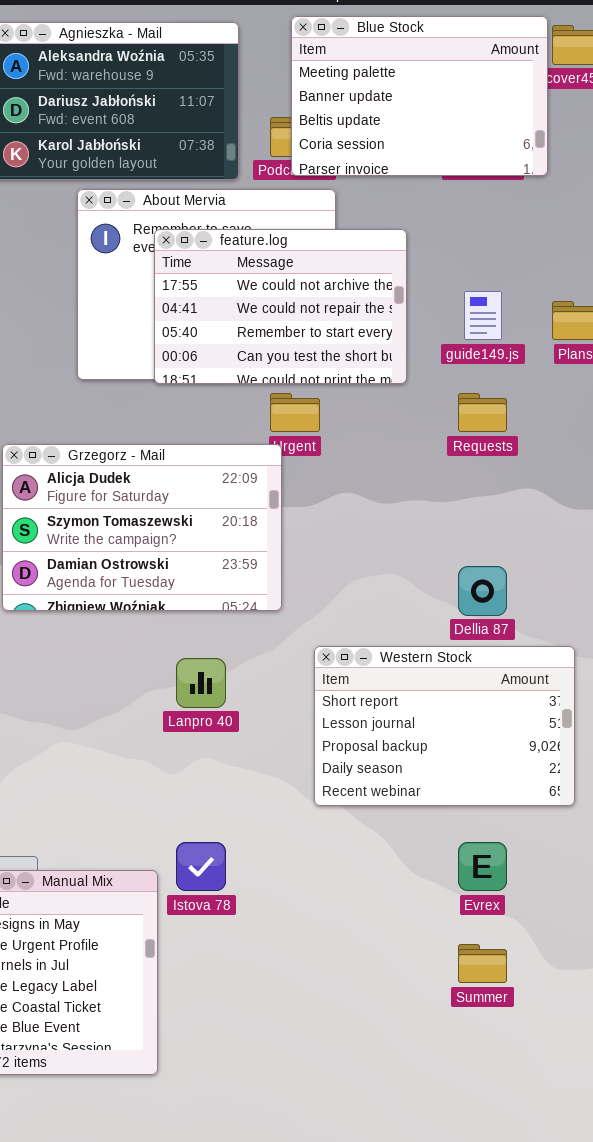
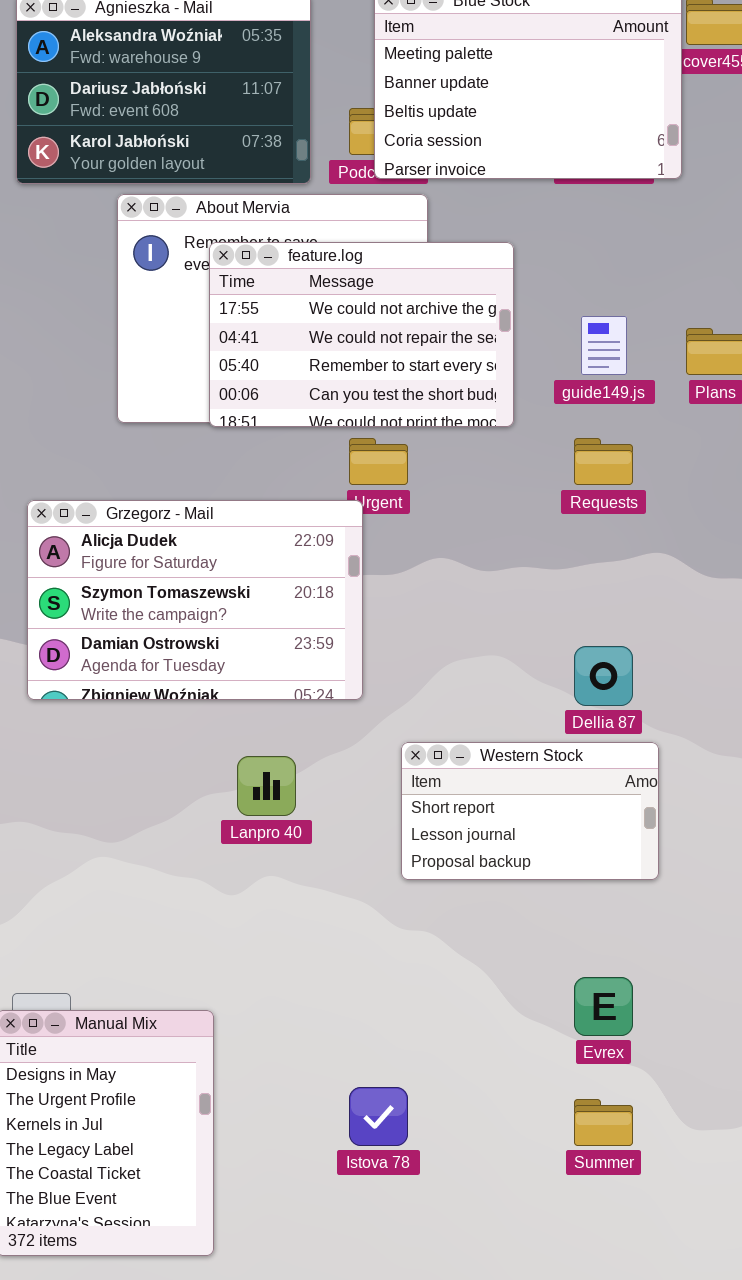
Western Stock: [314,646,575,806] -> [401,742,659,880], resized
Istova 78: [176,842,226,891] -> [349,1087,408,1146], moved

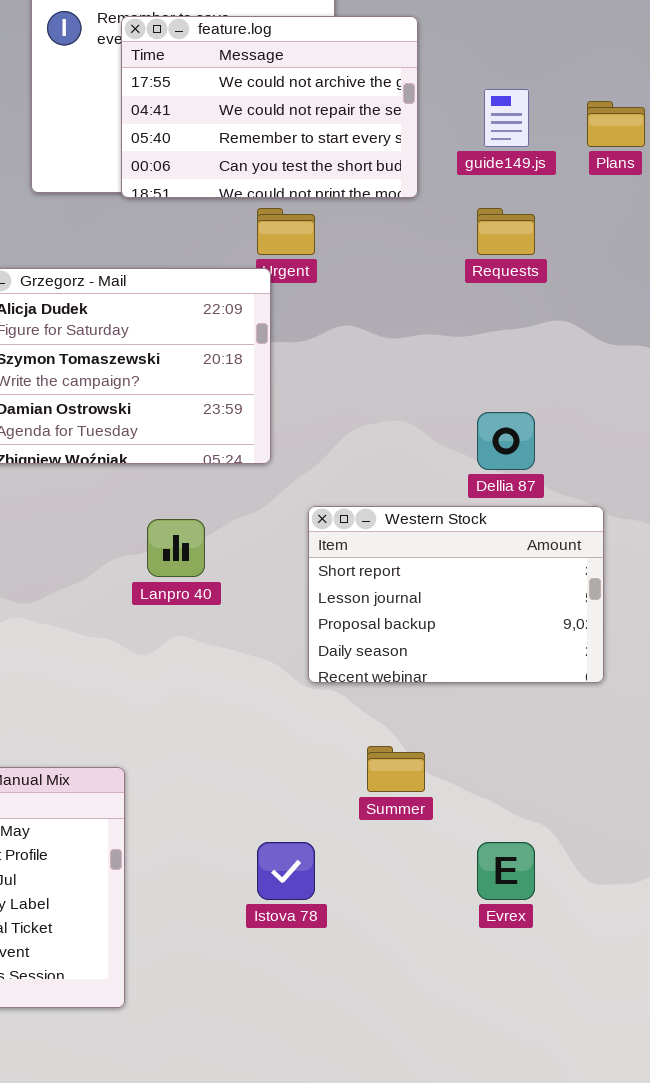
Western Stock: [401,742,659,880] -> [308,506,604,683], resized
Evrex: [574,977,633,1036] -> [477,842,535,900], moved
Summer: [574,1099,633,1146] -> [367,746,425,792], moved

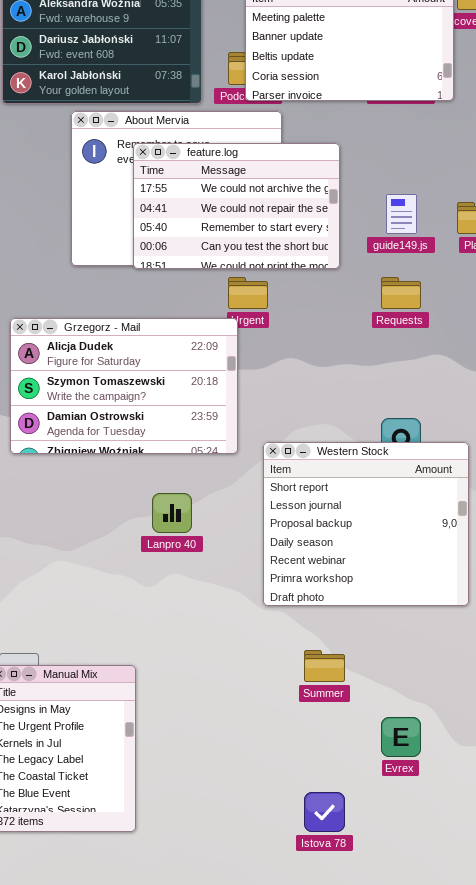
Western Stock: [308,506,604,683] -> [263,442,469,606], resized
Istova 78: [257,842,315,900] -> [304,792,345,832], moved

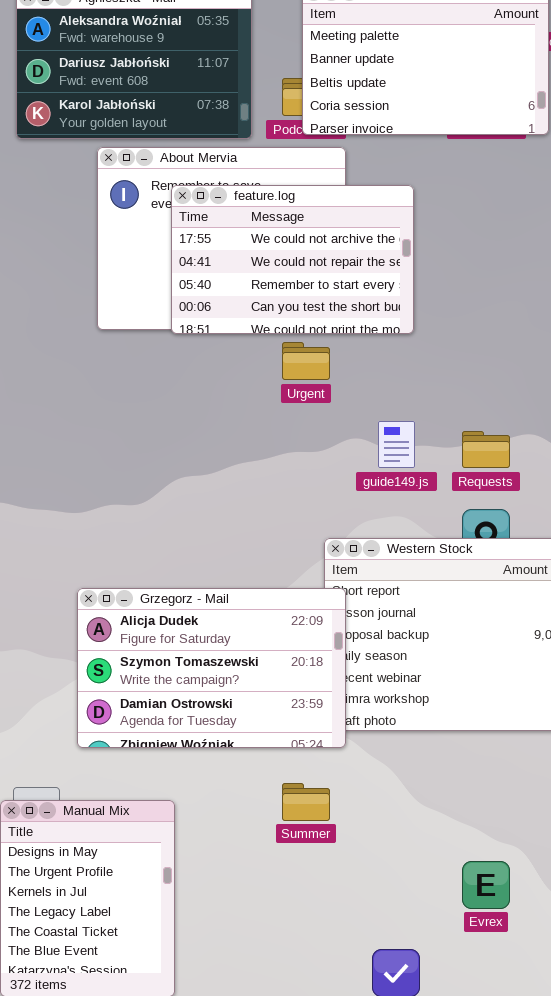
guide149.js: [386,194,417,234] -> [378,421,415,468], moved
Requests: [381,277,421,309] -> [462,431,510,468], moved
Grzegorz - Mail: [10,318,238,454] -> [77,588,346,748], moved
Summer: [304,650,345,682] -> [282,783,330,821], moved

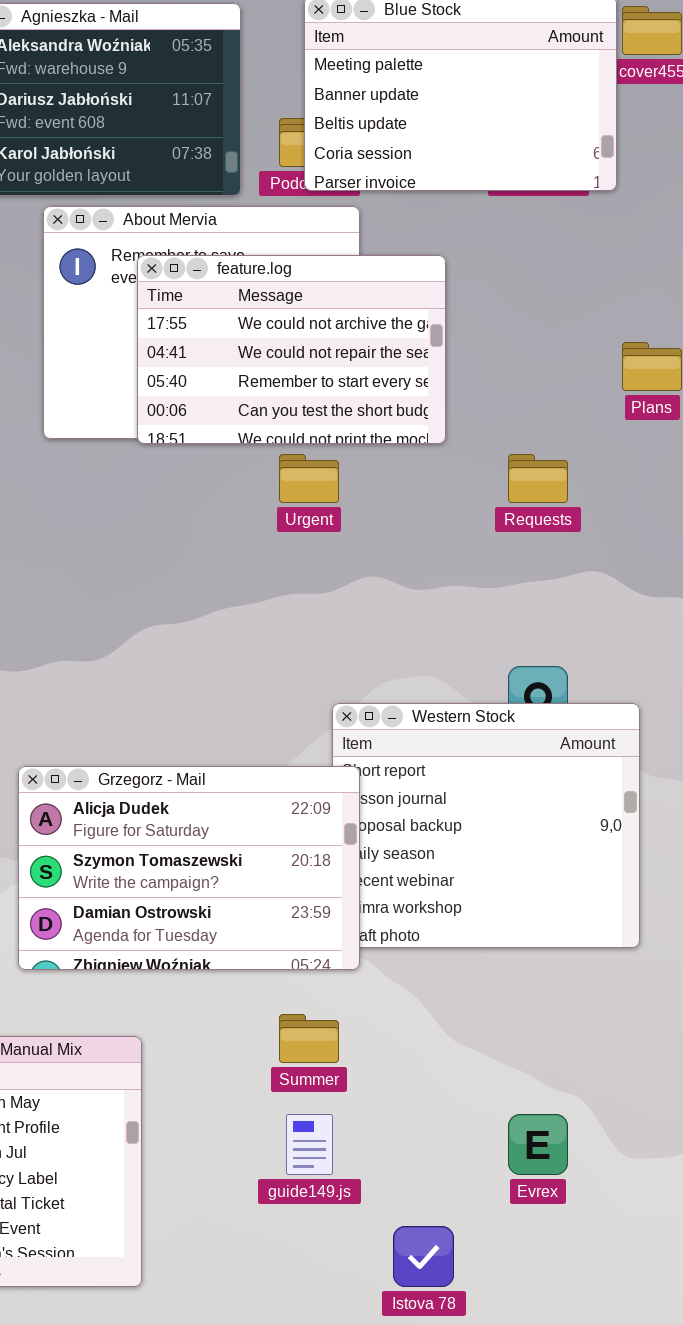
guide149.js: [378,421,415,468] -> [286,1114,333,1175], moved
Requests: [462,431,510,468] -> [508,454,568,503], moved

